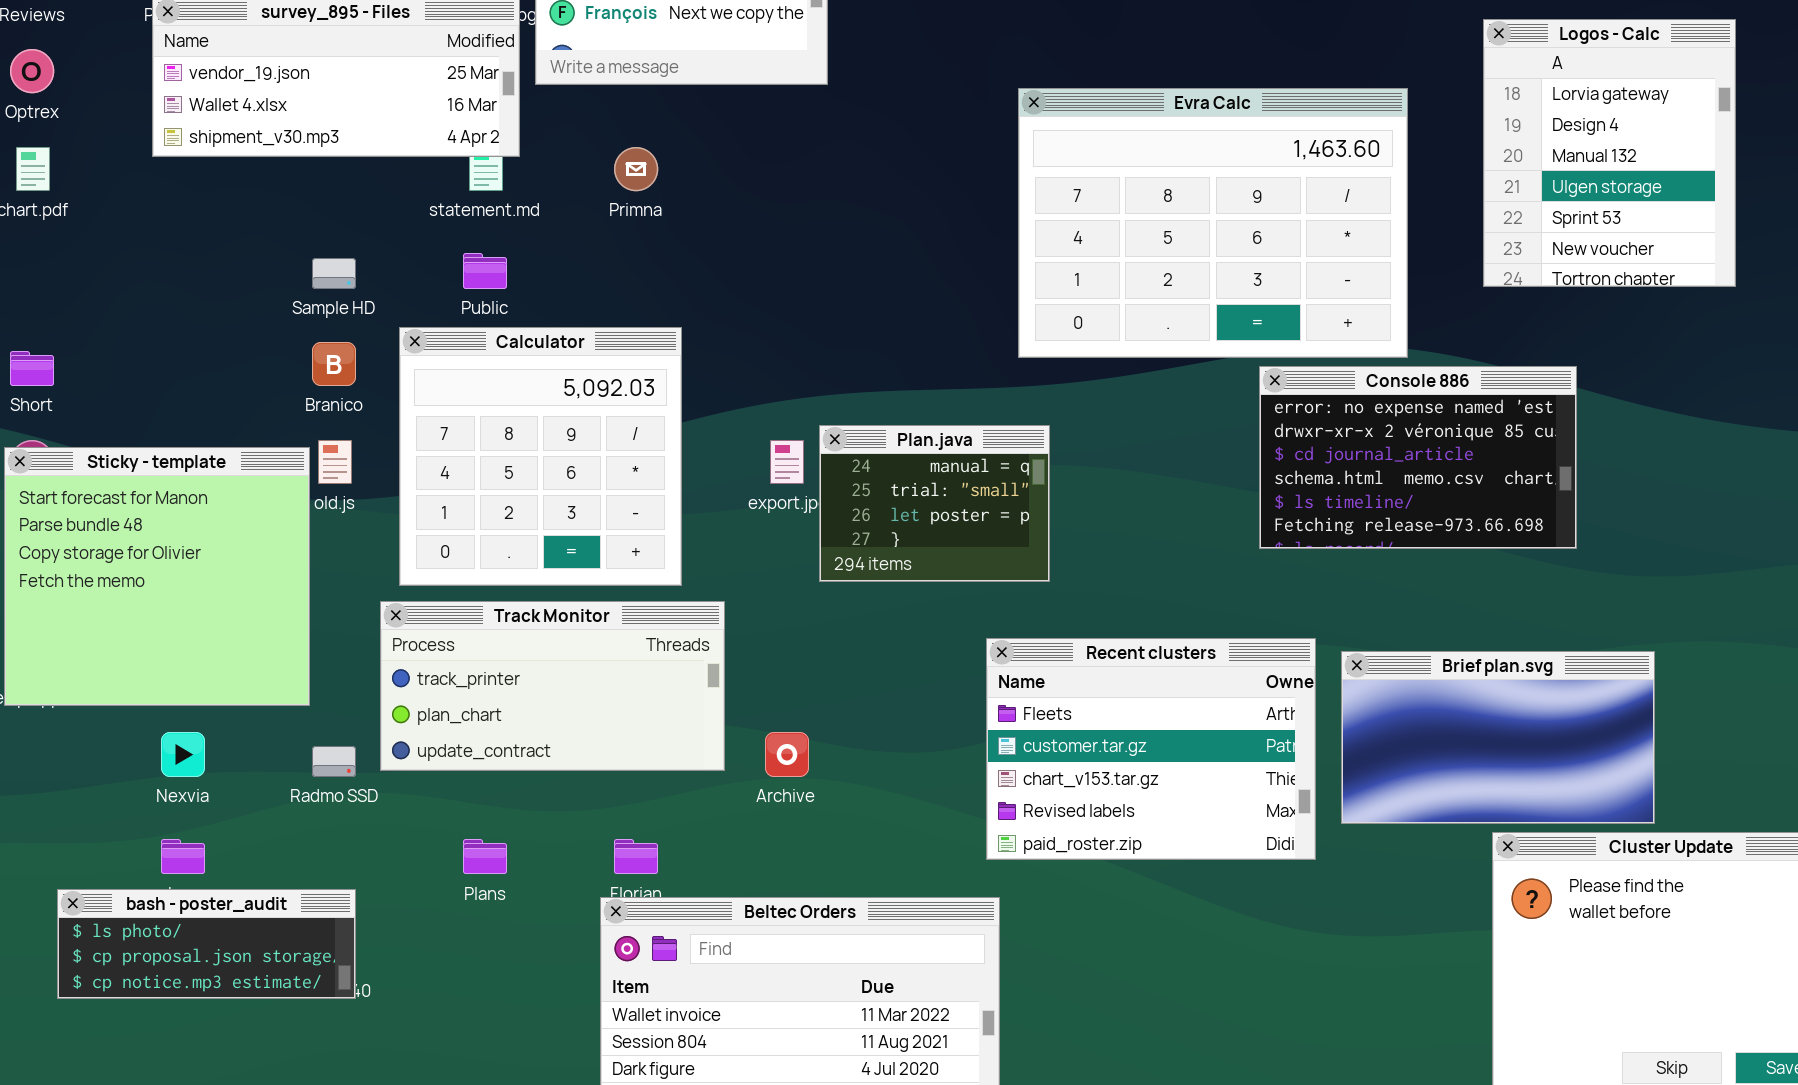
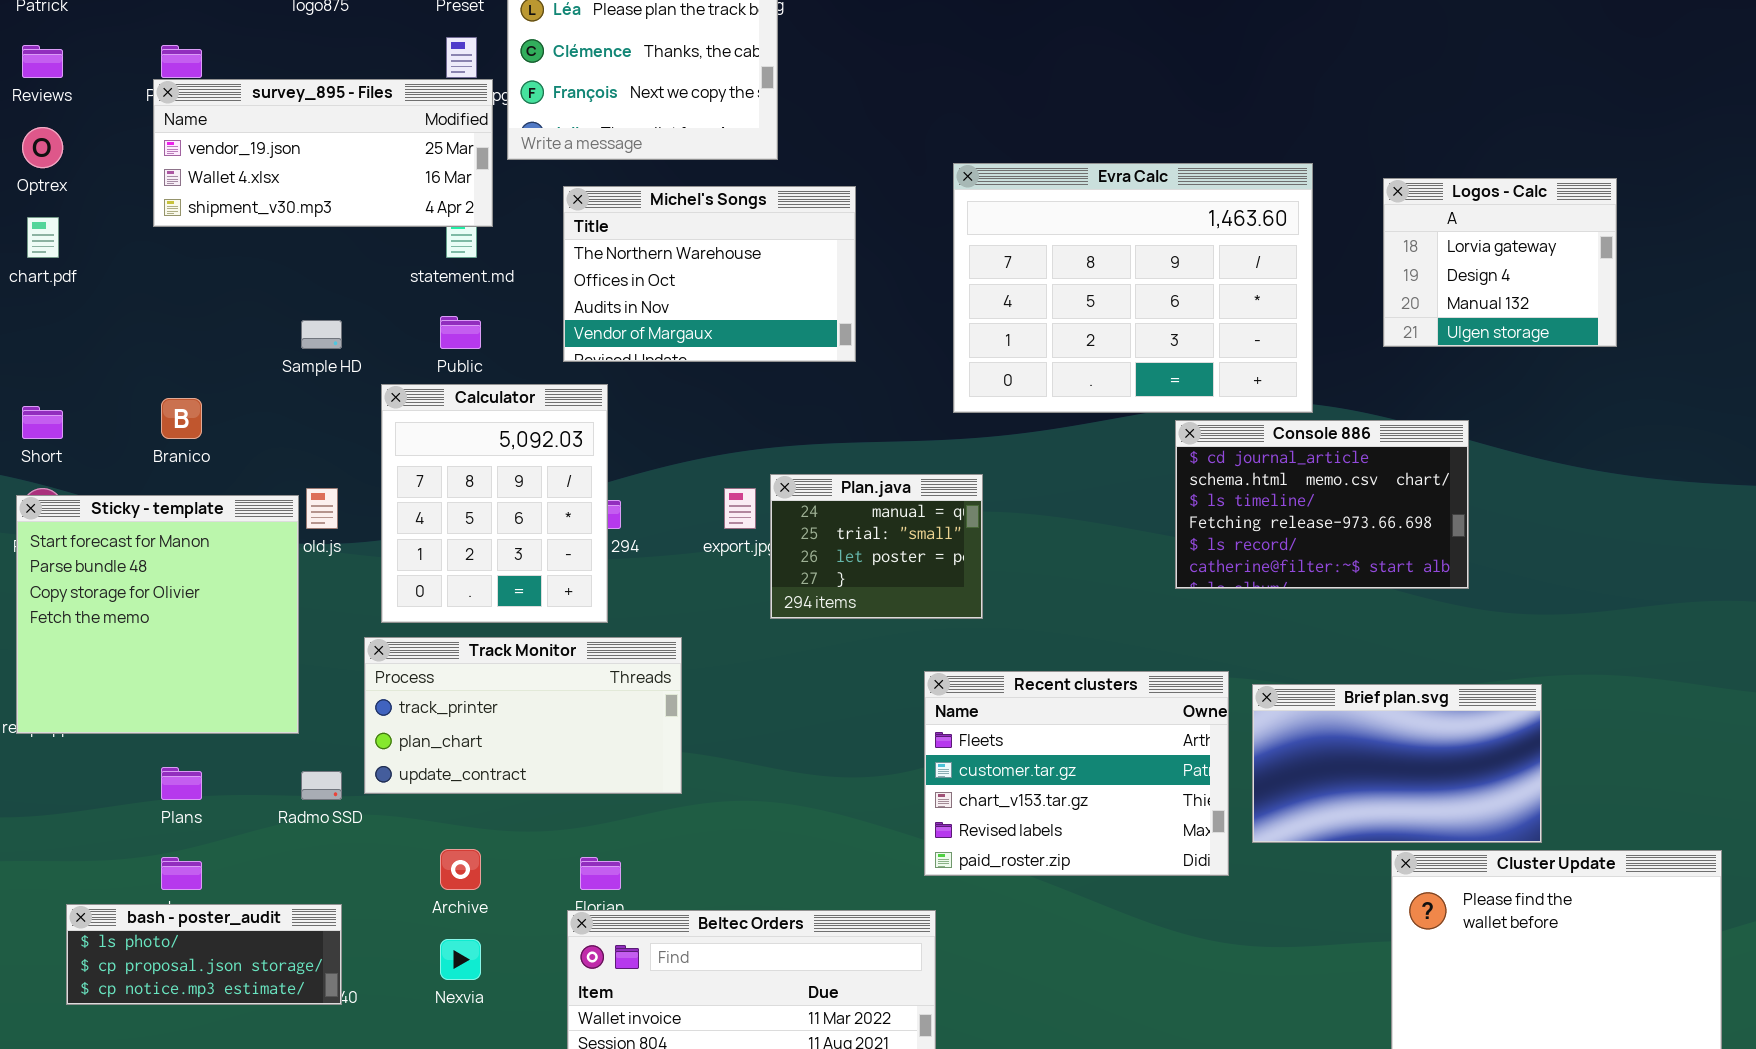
Logos - Calc: [1483,19,1736,287] -> [1383,178,1617,347], resized
Michel's Songs: none -> [563,186,856,362], opened
Calculator: [399,327,682,586] -> [381,384,608,623], resized
Branico: [312,342,356,386] -> [161,398,202,439], moved
Console 886: [1259,366,1577,549] -> [1175,420,1469,589], scrolled down 2 rows
Nexvia: [161,732,205,777] -> [440,939,481,980], moved
Archive: [765,732,809,777] -> [440,849,481,890], moved
Plans: [463,839,507,874] -> [161,767,202,800], moved

